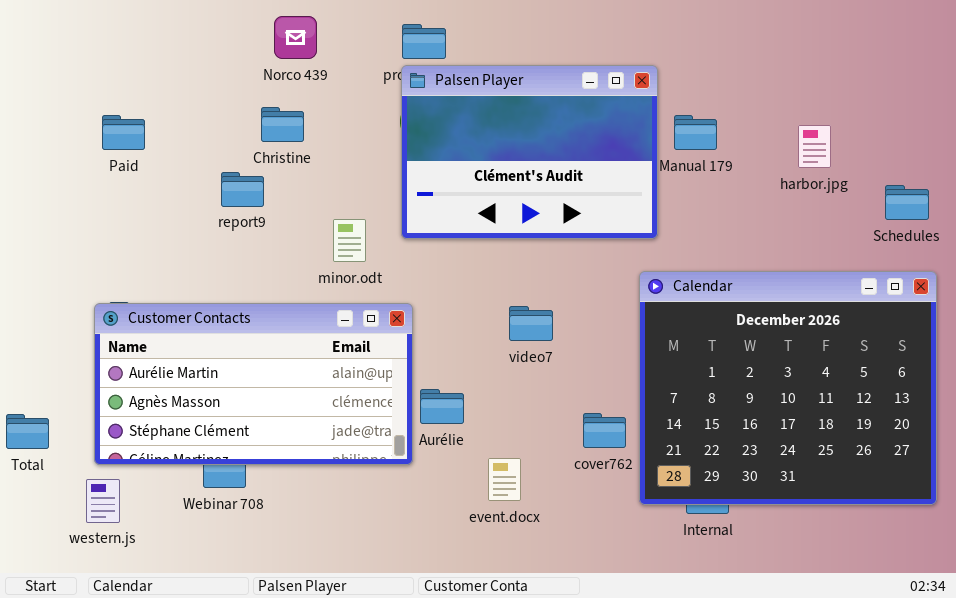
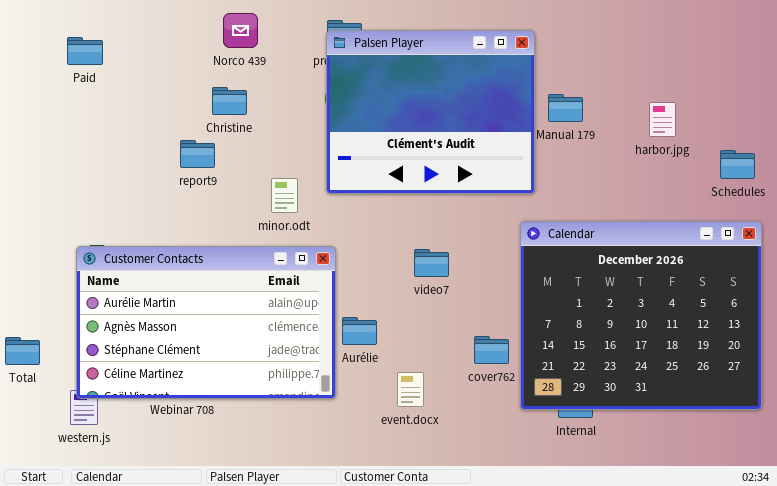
Palsen Player: [401,65,658,239] -> [326,30,535,194], resized
Paid: [102,115,145,150] -> [67,37,103,65], moved
Customer Contacts: [94,303,413,465] -> [76,246,336,399], resized

